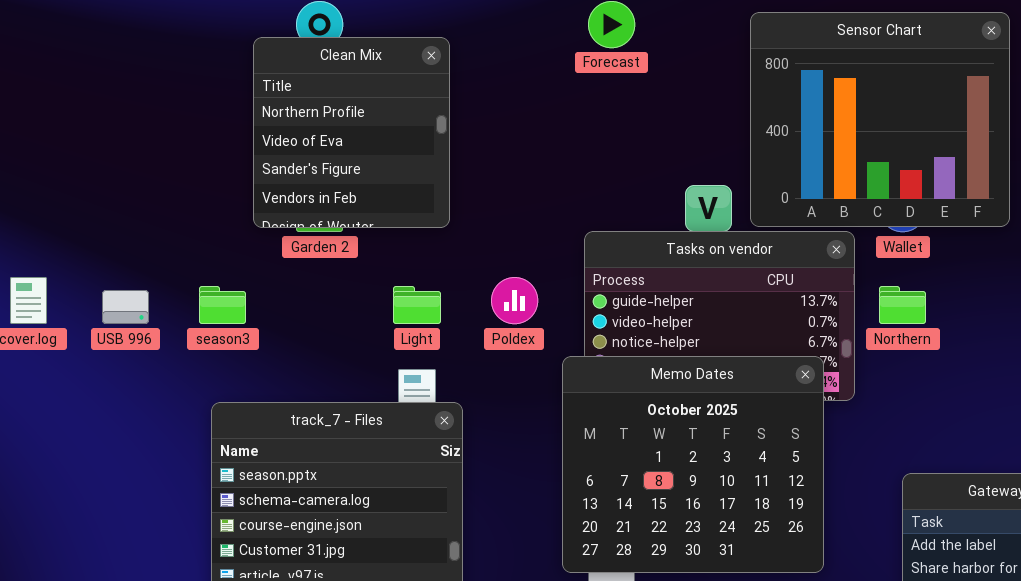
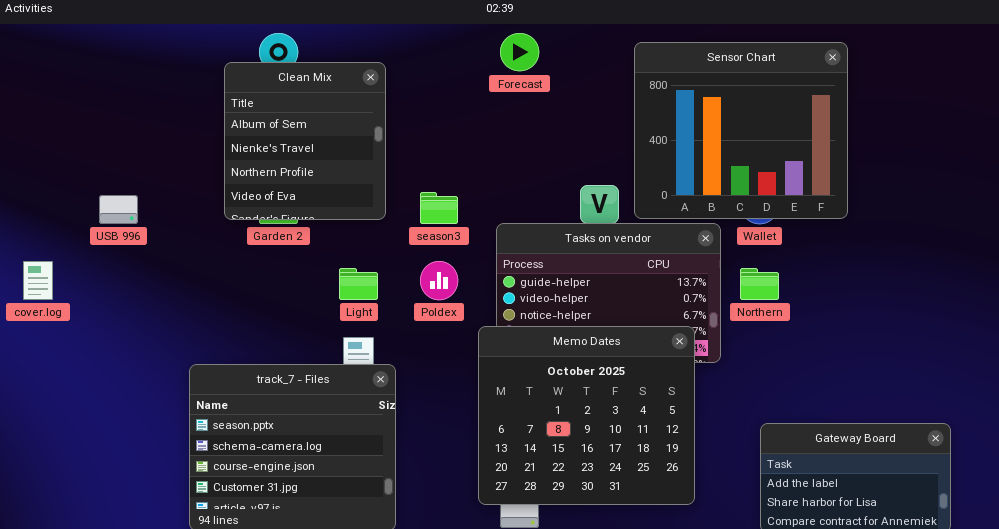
Clean Mix: [253,37,450,228] -> [224,62,386,220], scrolled up 2 rows
season3: [199,286,246,324] -> [420,192,458,224], moved
USB 996: [102,290,149,324] -> [99,195,138,224], moved

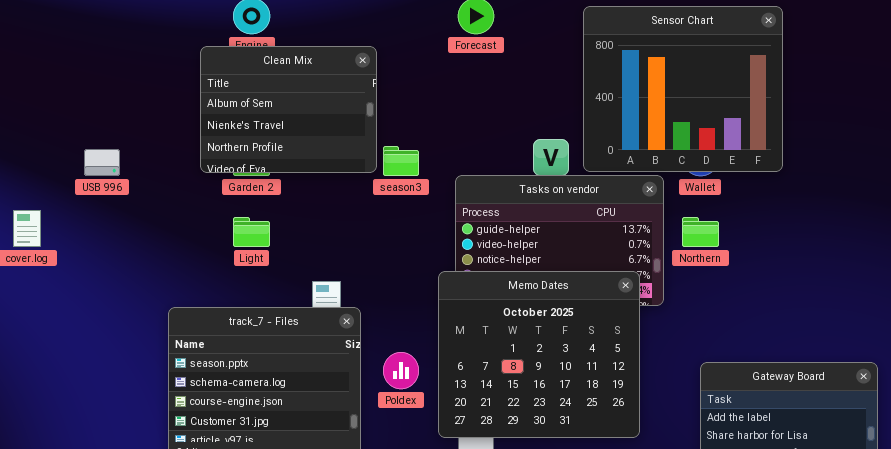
Clean Mix: [224,62,386,220] -> [200,46,377,173], resized
Poldex: [420,261,458,300] -> [383,352,419,389], moved
Light: [339,268,378,300] -> [233,217,270,247], moved

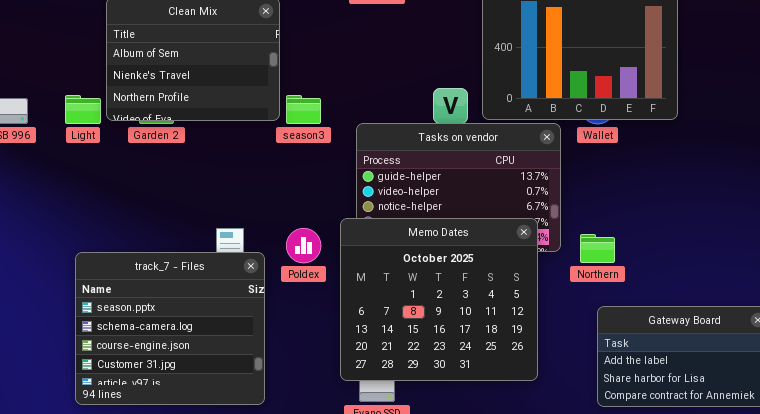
Light: [233,217,270,247] -> [65,95,101,124], moved
Northern: [682,217,719,247] -> [580,234,615,263], moved
Poldex: [383,352,419,389] -> [286,228,321,263], moved

